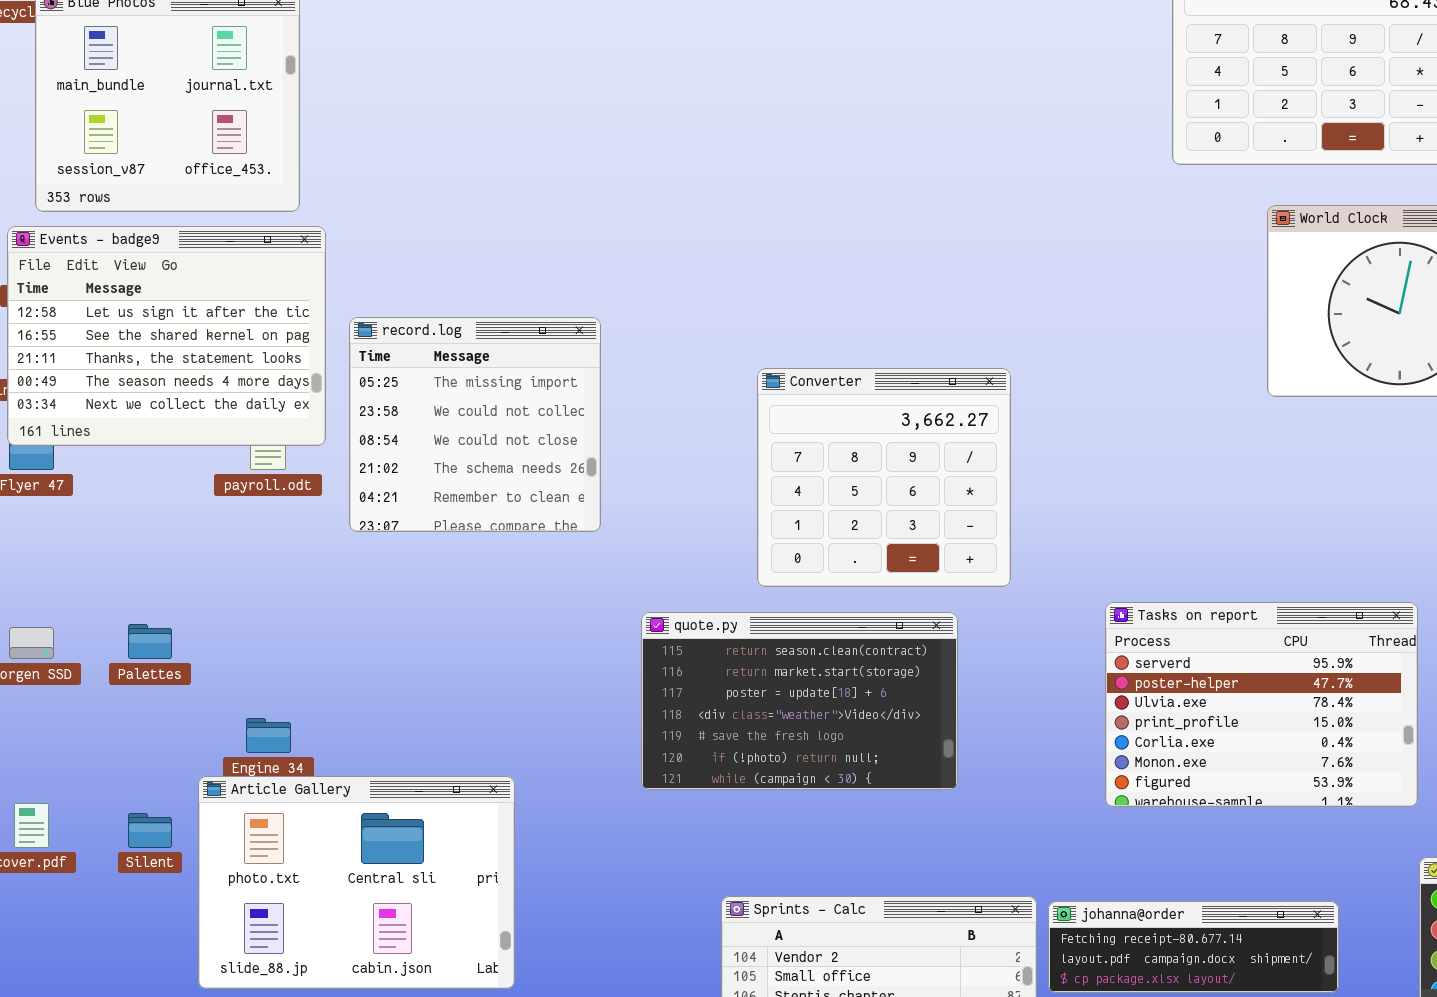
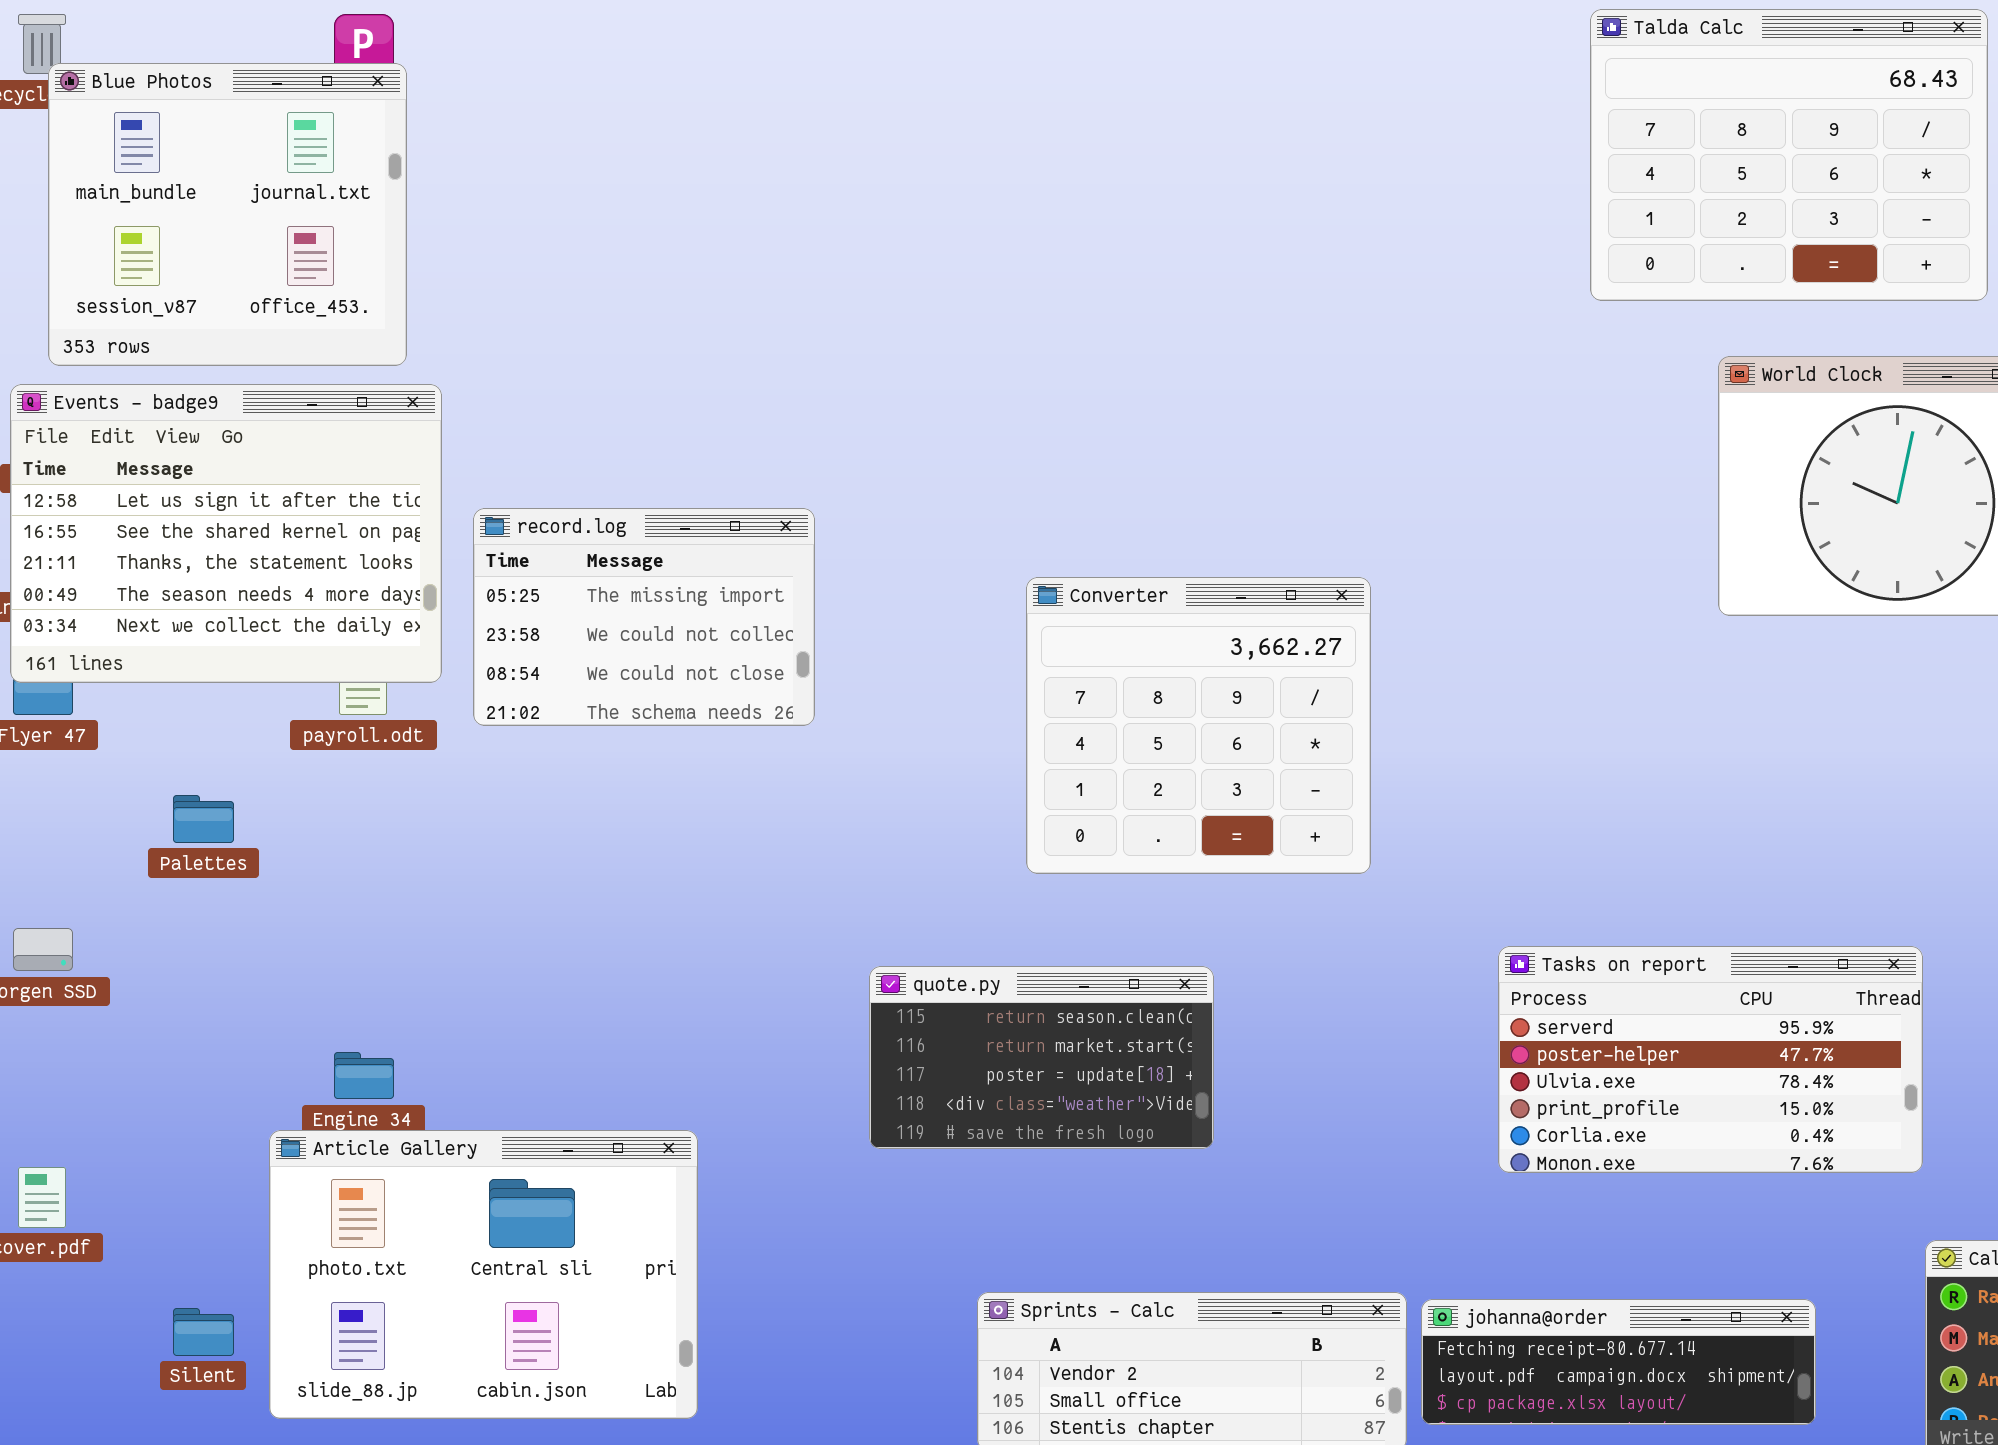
record.log: [349,317,601,532] -> [473,508,815,726], resized
Tasks on report: [1105,602,1418,807] -> [1498,946,1923,1173], resized
quote.py: [641,612,958,790] -> [869,966,1214,1149], resized
Palettes: [128,624,172,659] -> [173,795,234,843], moved
Silent: [128,813,172,848] -> [173,1308,234,1356], moved

